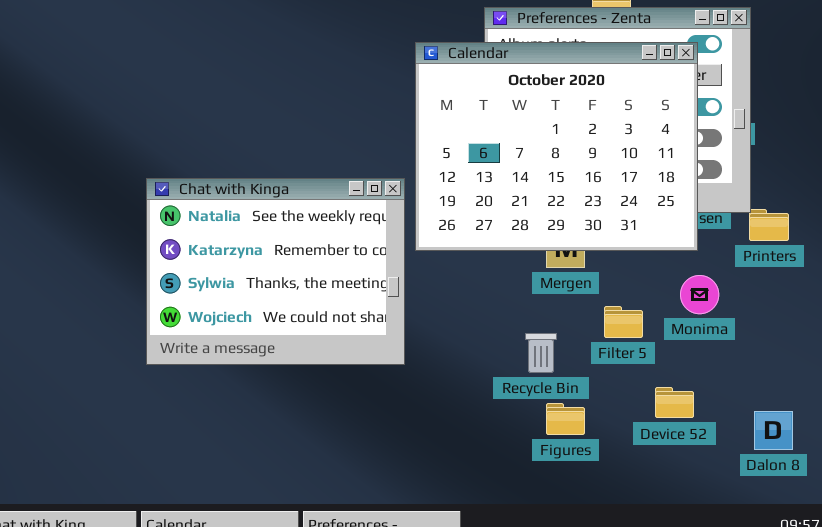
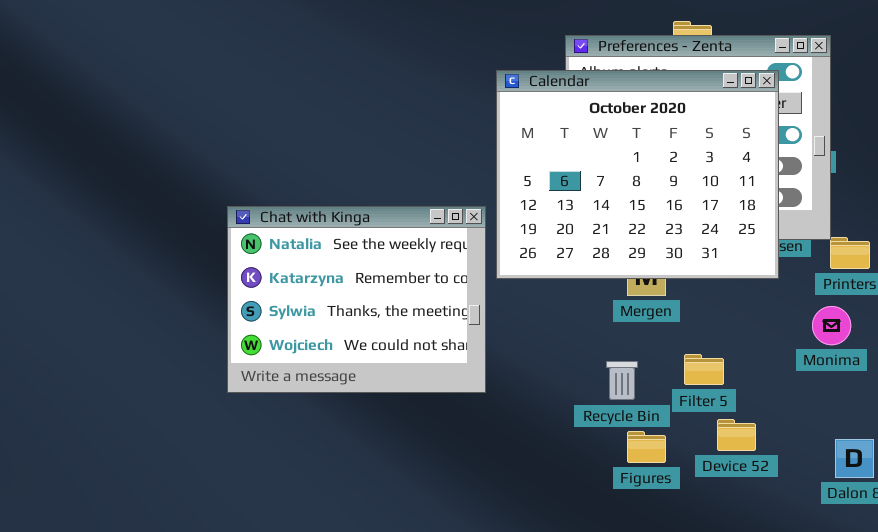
Monima: [680,275,719,314] -> [812,306,851,345], moved
Filter 5: [604,306,643,338] -> [684,354,724,385], moved
Device 52: [655,387,694,418] -> [717,419,756,451], moved

